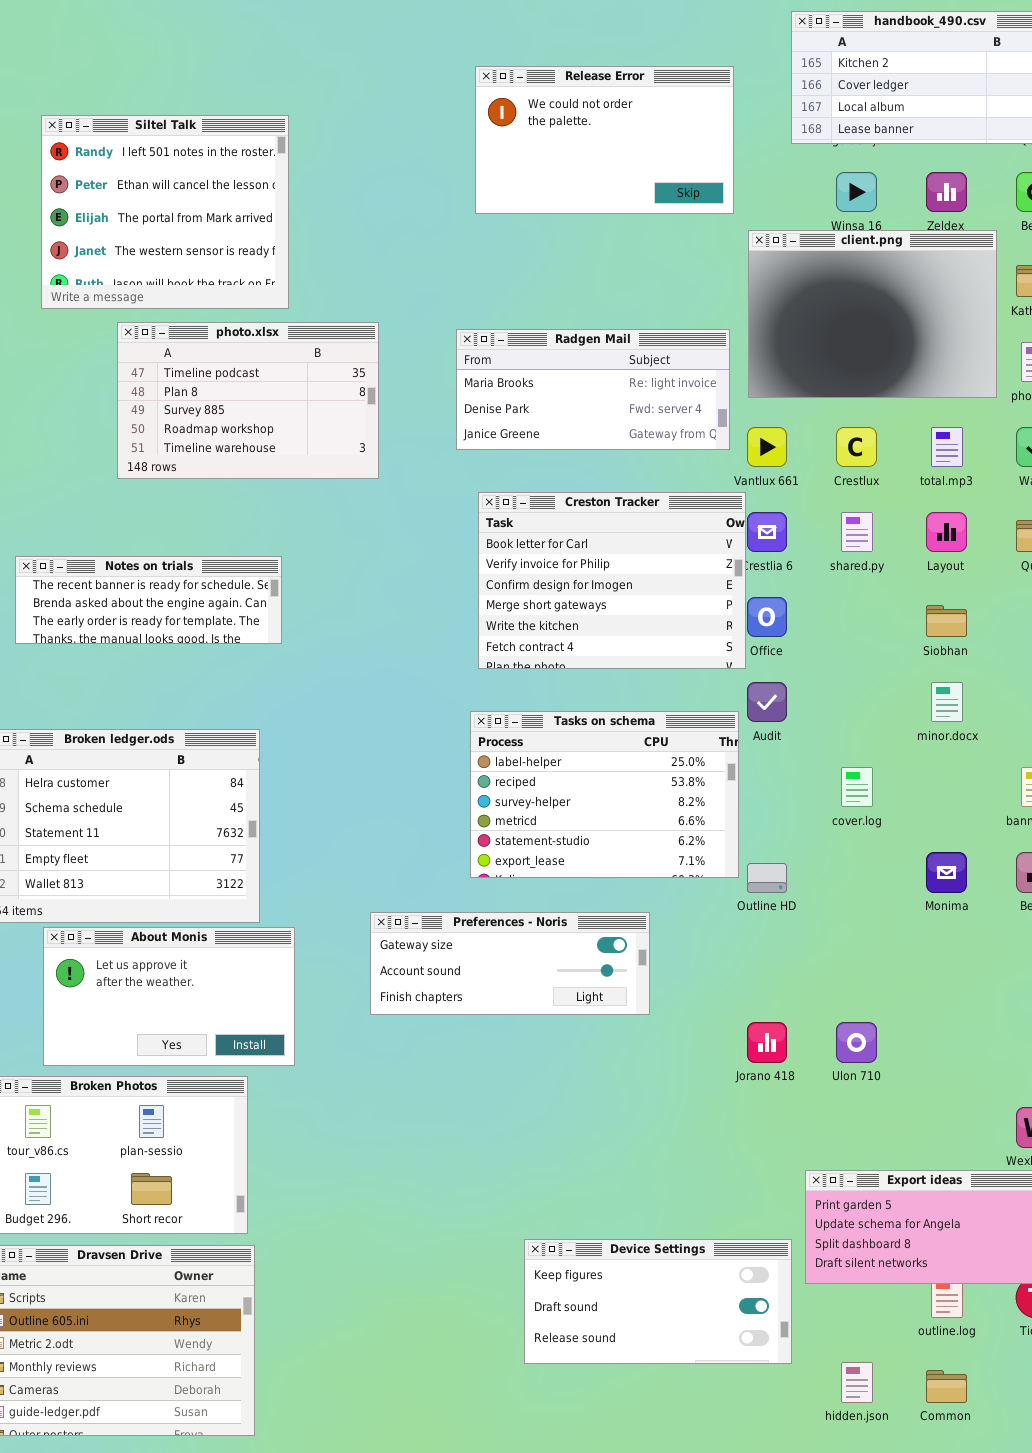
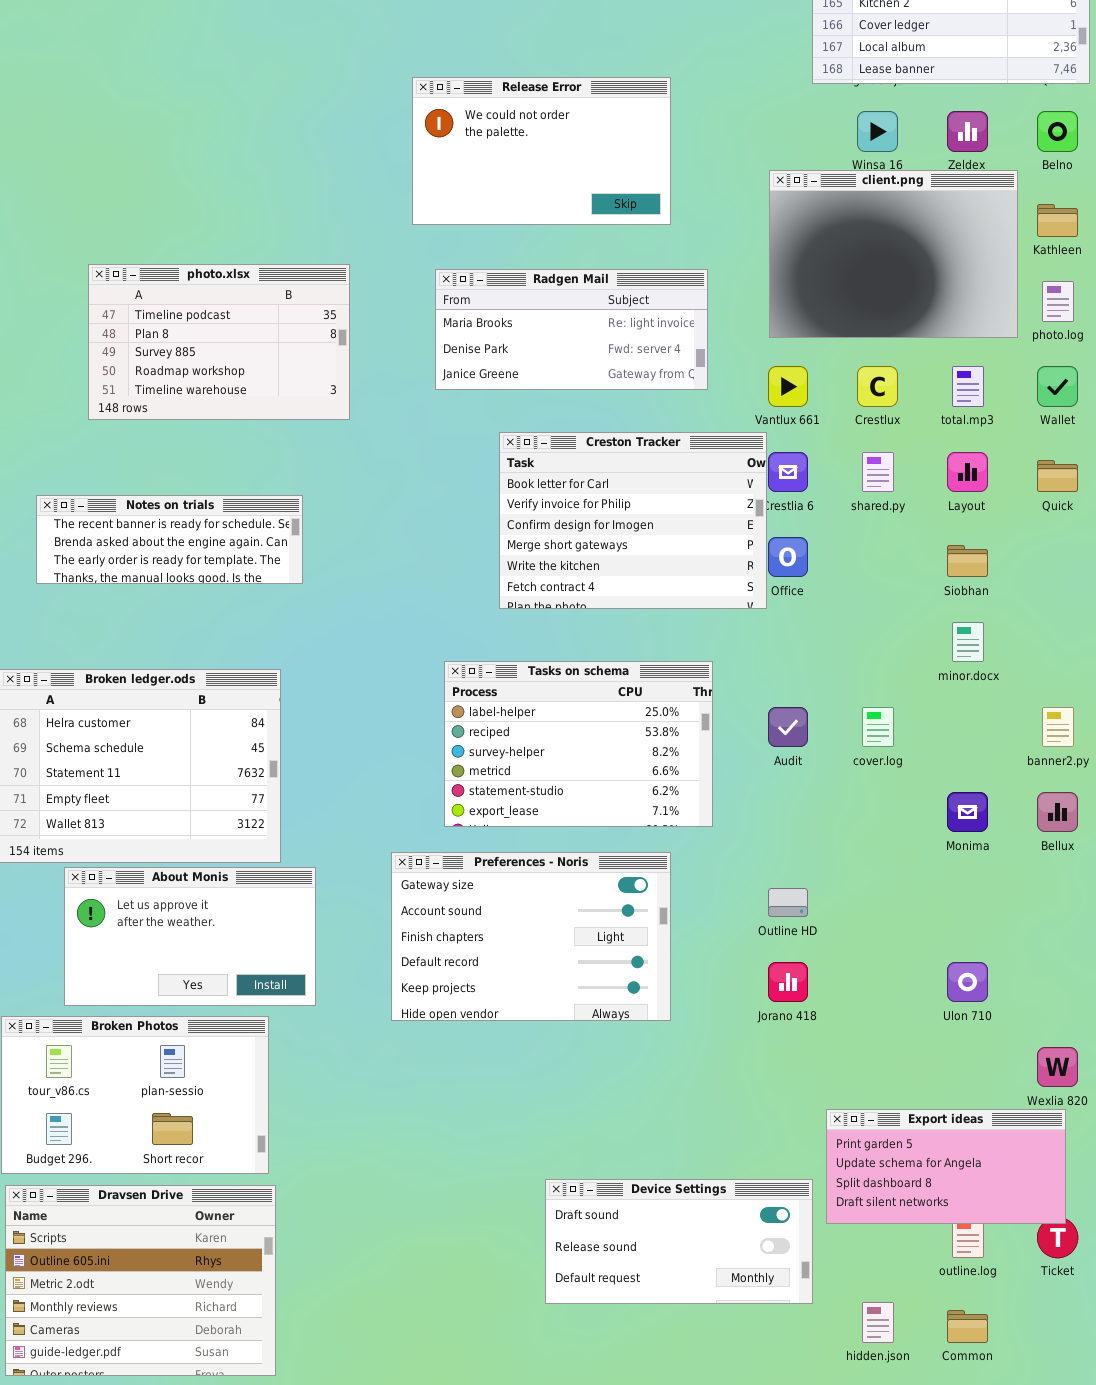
Release Error: [475,66,734,214] -> [412,77,671,225], moved
Siltel Talk: [41,115,289,309] -> none, closed
photo.xlsx: [117,322,379,479] -> [88,264,350,420], moved
Radgen Mail: [456,329,730,450] -> [435,269,708,390], moved
Audit: [747,682,787,722] -> [768,707,808,747], moved
Tasks on schema: [470,711,739,878] -> [444,661,713,827], moved
Outline HD: [747,863,787,893] -> [768,888,808,917], moved
Preferences - Noris: [370,912,650,1015] -> [391,852,671,1021], resized
Ulon 710: [836,1022,877,1063] -> [947,962,988,1002], moved
Device Settings: [524,1239,792,1364] -> [545,1179,813,1304], scrolled down 1 row

